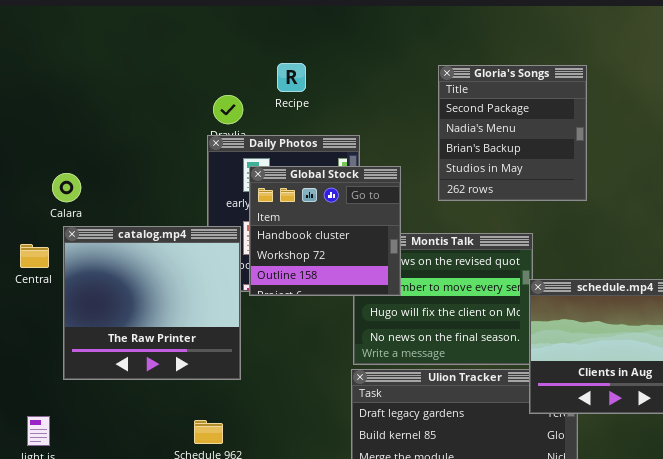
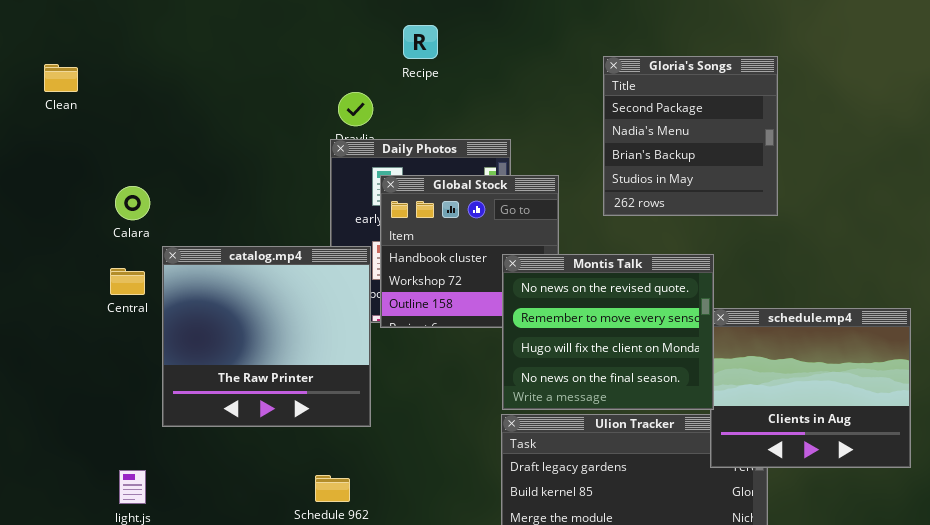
Recipe: [277,63,306,92] -> [403,25,438,59], moved
Calara: [52,173,81,202] -> [115,186,150,220], moved
Montis Talk: [353,233,533,365] -> [502,254,714,410], raised

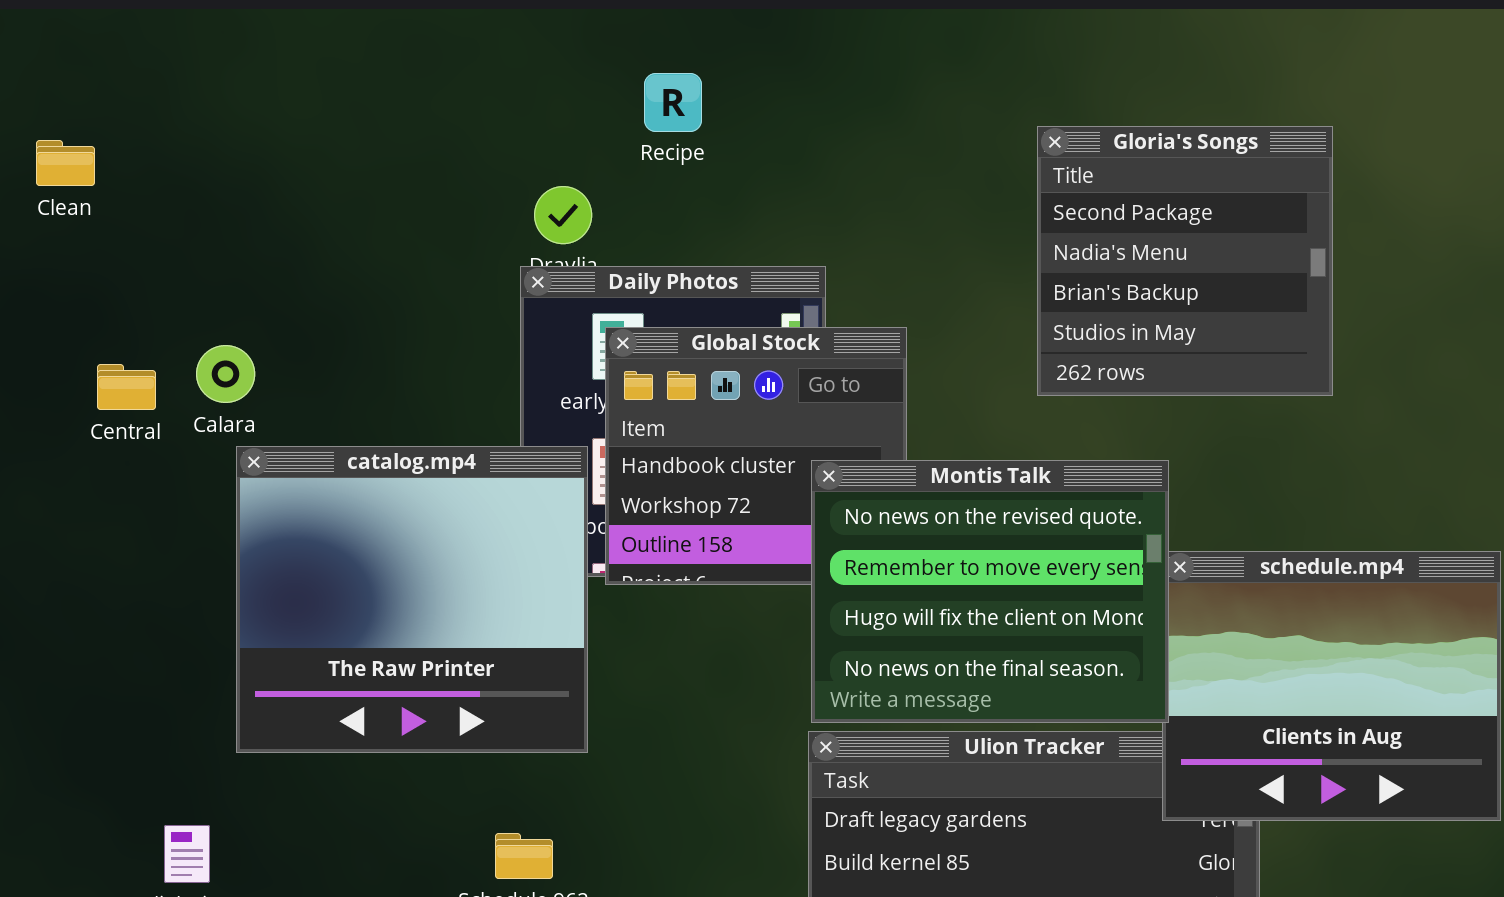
Gloria's Songs: [603,56,778,216] -> [1037,126,1333,396], moved
Calara: [115,186,150,220] -> [196,345,255,403], moved
Central: [110,268,145,295] -> [97,364,156,410], moved

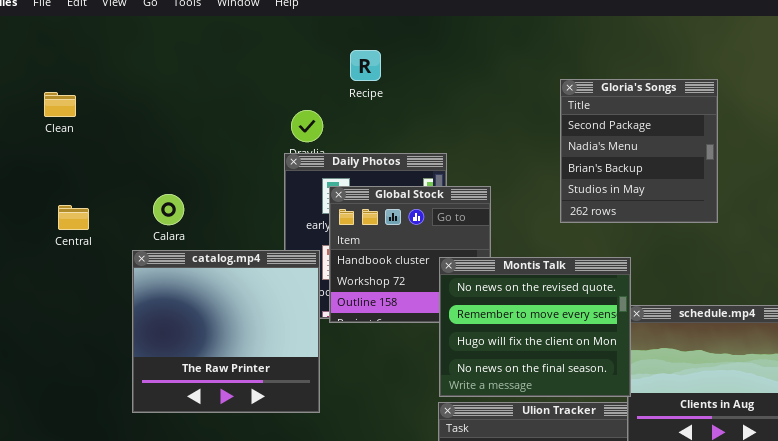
Clean: [36,140,95,186] -> [44,92,76,117], moved
Calara: [196,345,255,403] -> [153,194,184,225], moved

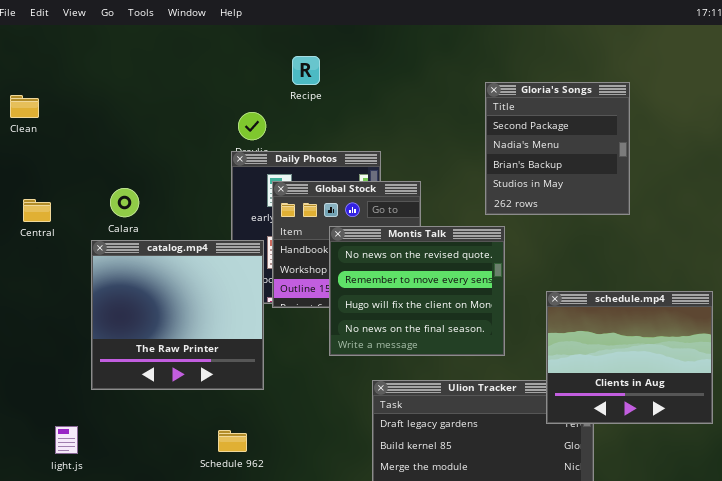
Montis Talk: [439,257,631,397] -> [329,226,505,356], moved

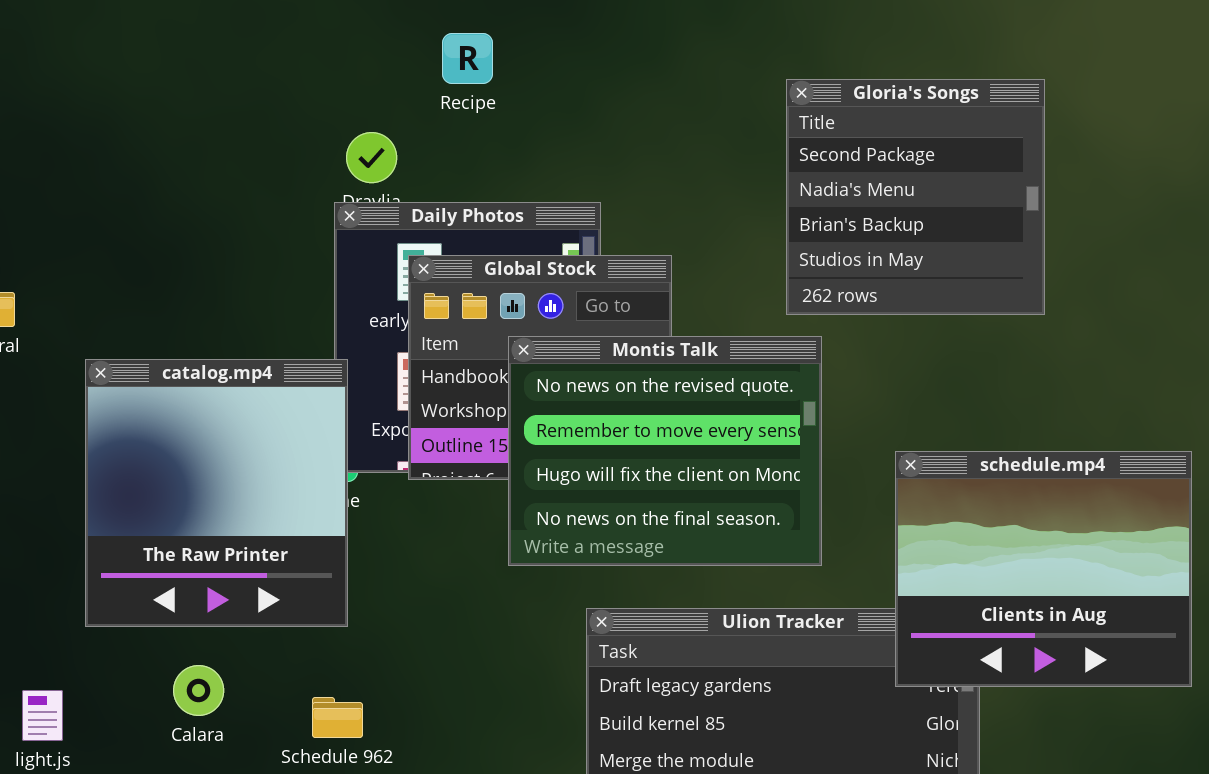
Calara: [110,188,139,217] -> [173,665,224,716], moved
catalog.mp4: [91,240,264,390] -> [85,359,348,627], resized

